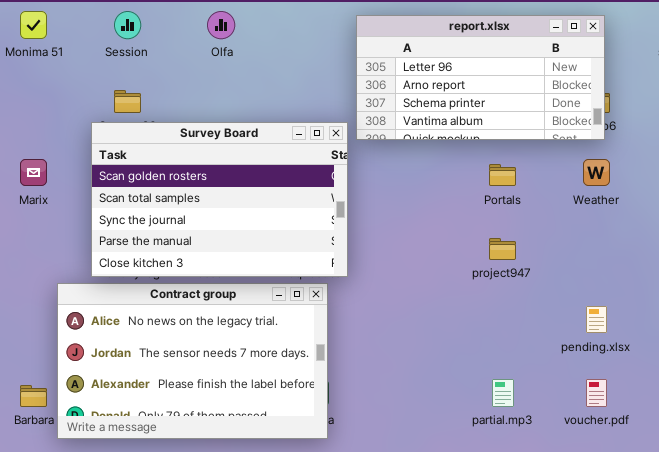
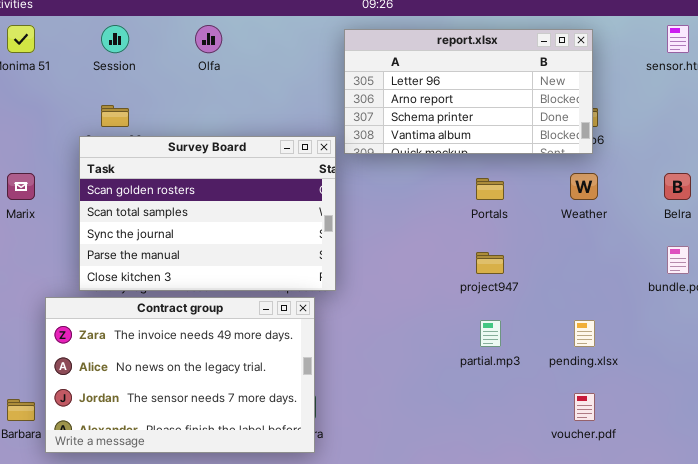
Contract group: [57,283,328,439] -> [45,297,315,453], scrolled up 1 row
partial.mp3: [492,379,514,407] -> [480,320,501,347], moved

